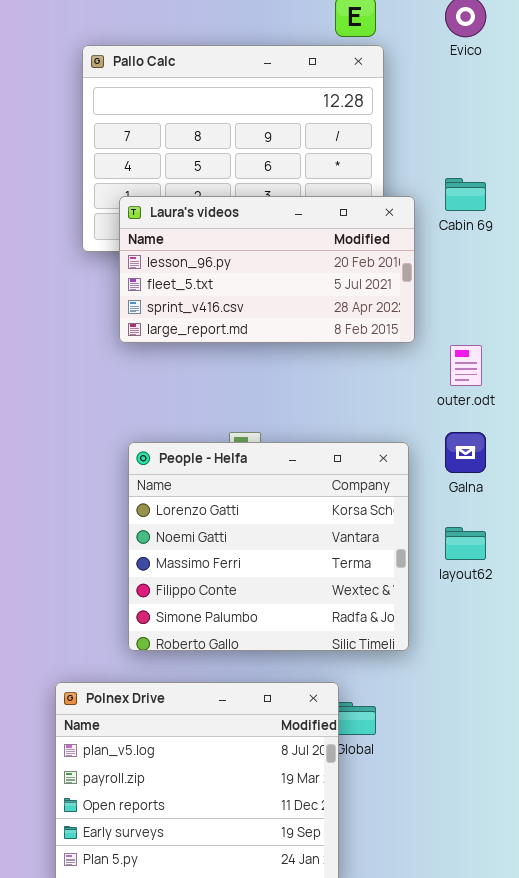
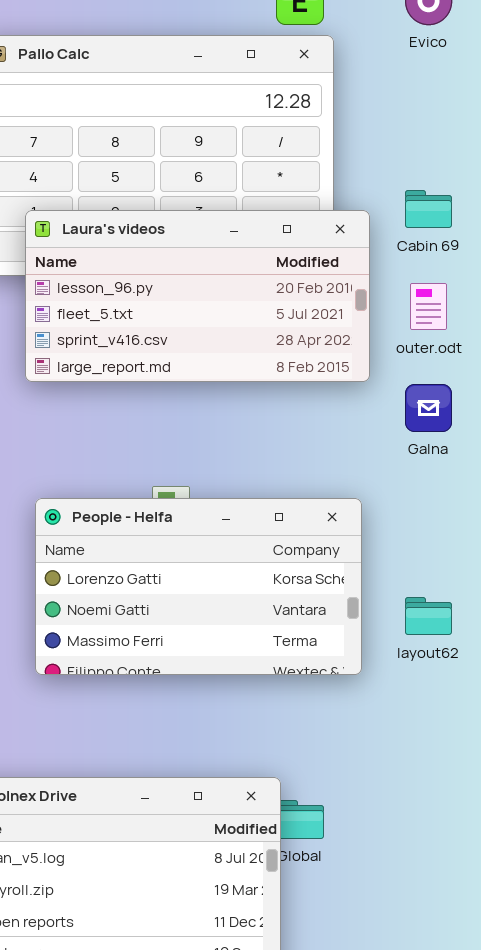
outer.odt: [450,345,482,386] -> [410,283,447,330], moved
Galna: [445,432,486,473] -> [405,384,452,432], moved
People - Helfa: [128,442,409,651] -> [35,498,362,675], resized

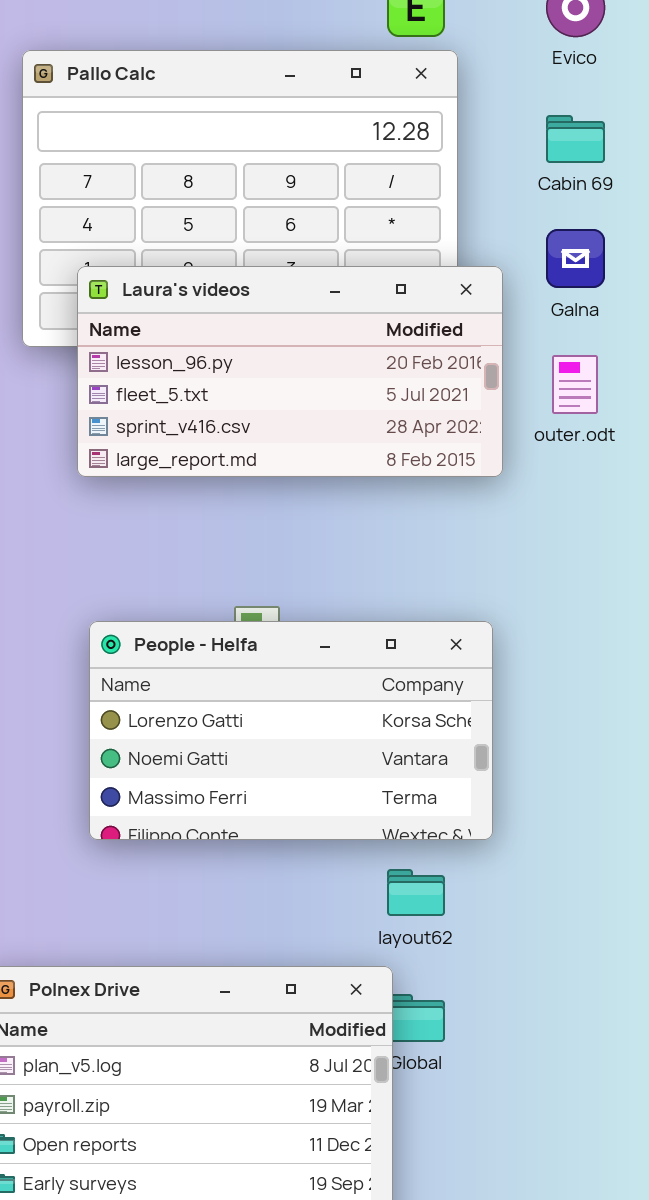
Cabin 69: [405,190,452,228] -> [546,115,605,163], moved
Galna: [405,384,452,432] -> [546,229,605,288], moved
layout62: [405,597,452,635] -> [387,869,445,916], moved

